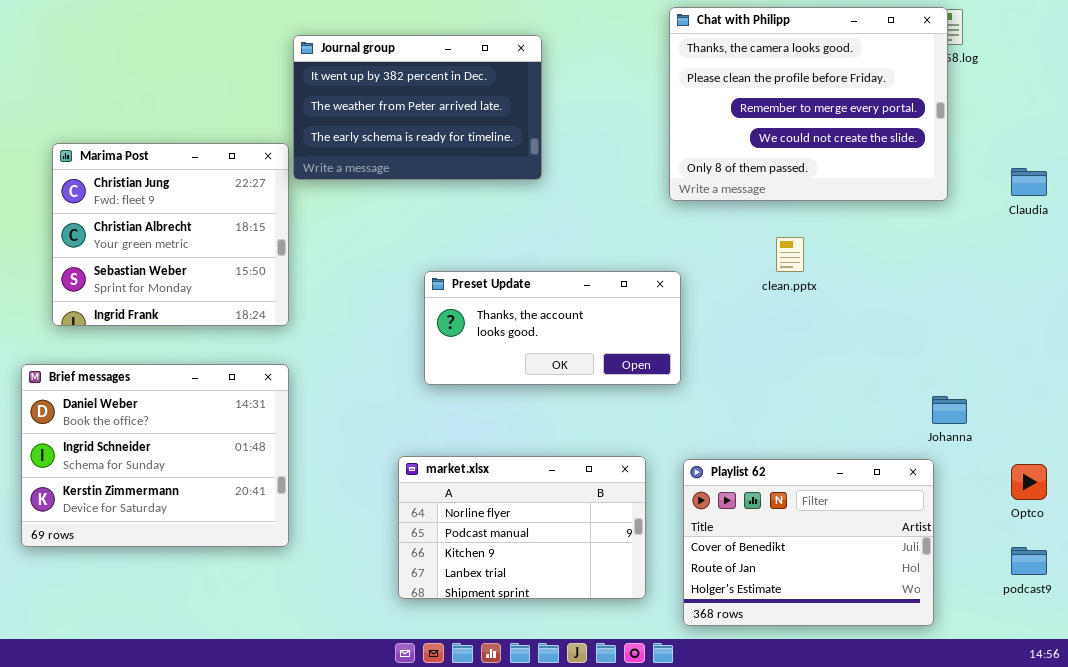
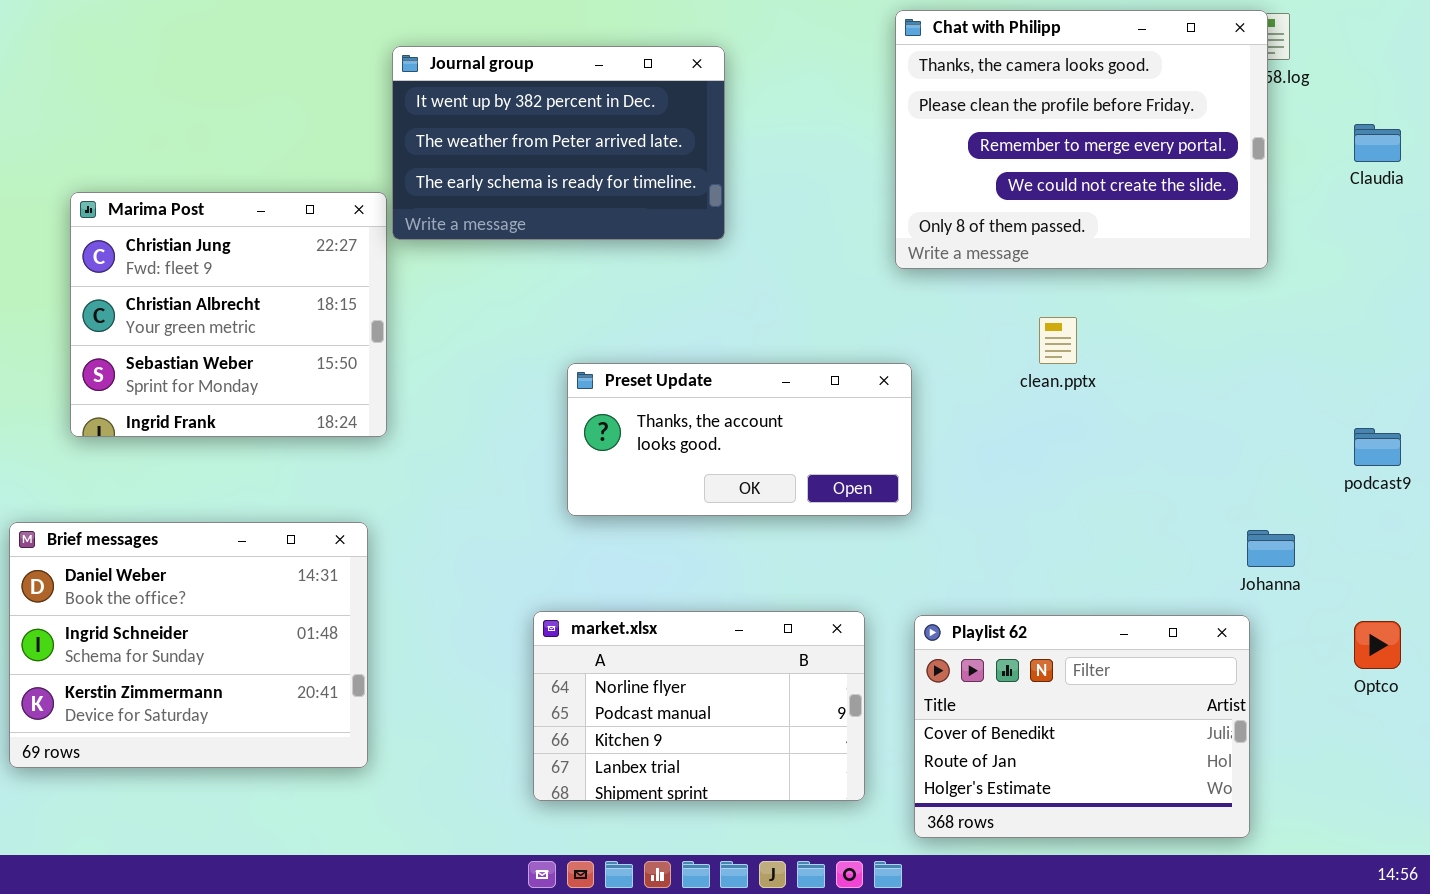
Claudia: [1011,168,1047,196] -> [1354,124,1401,162], moved
Brief messages: [21,364,289,547] -> [9,522,368,768], moved
podcast9: [1011,547,1047,575] -> [1354,428,1401,466], moved

